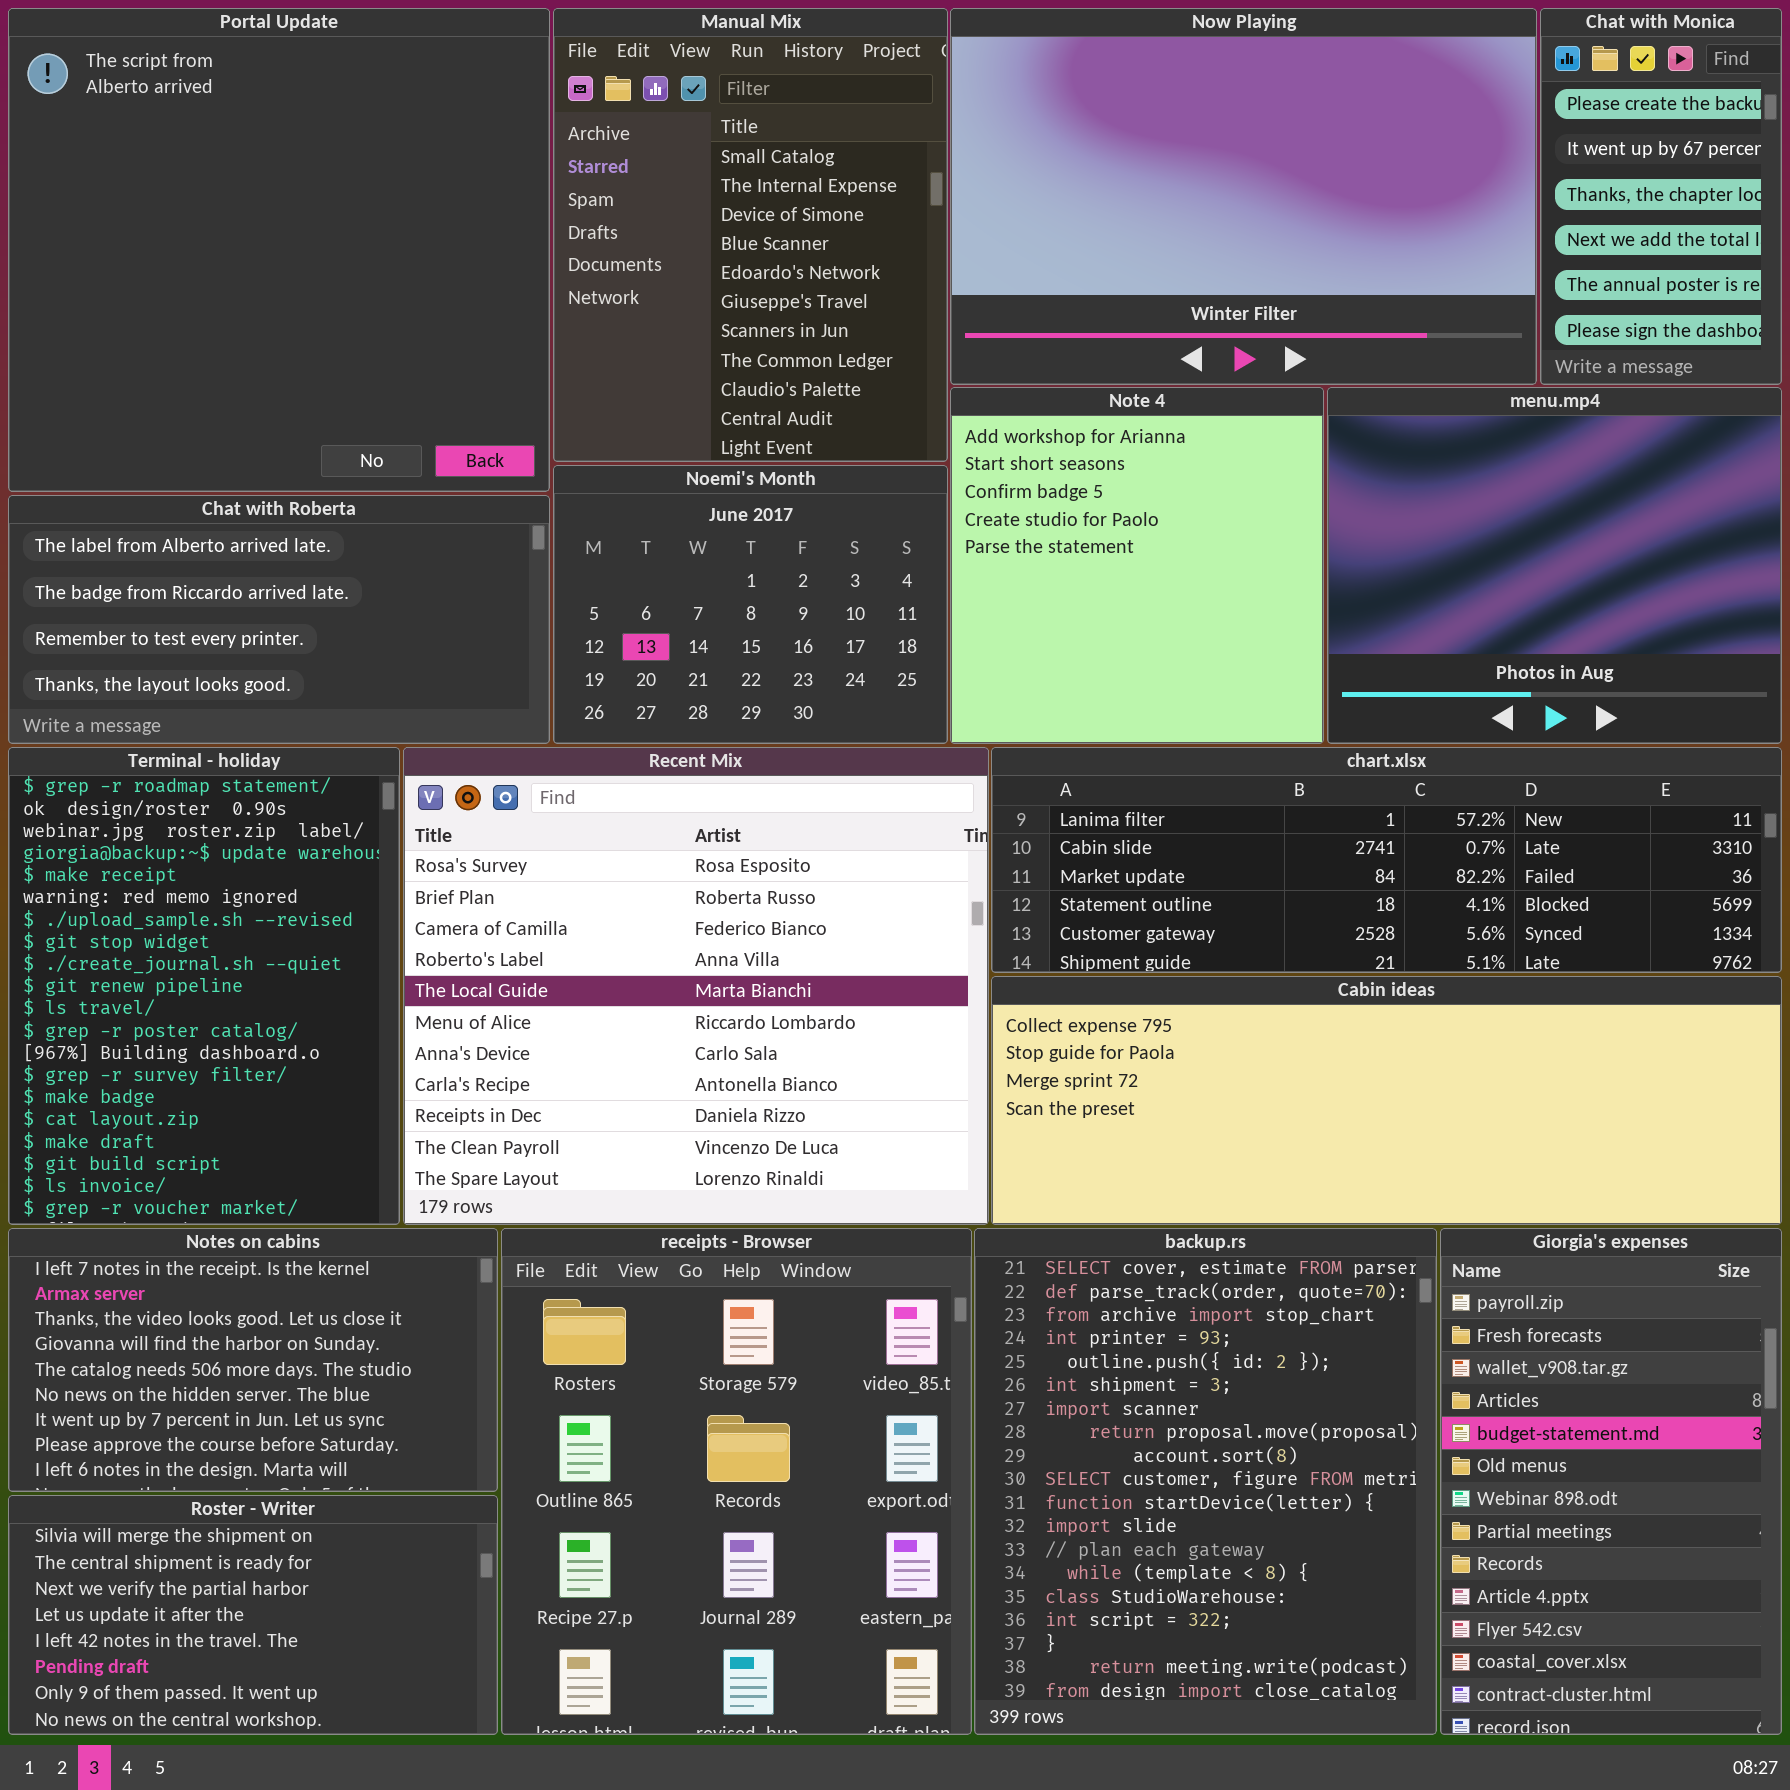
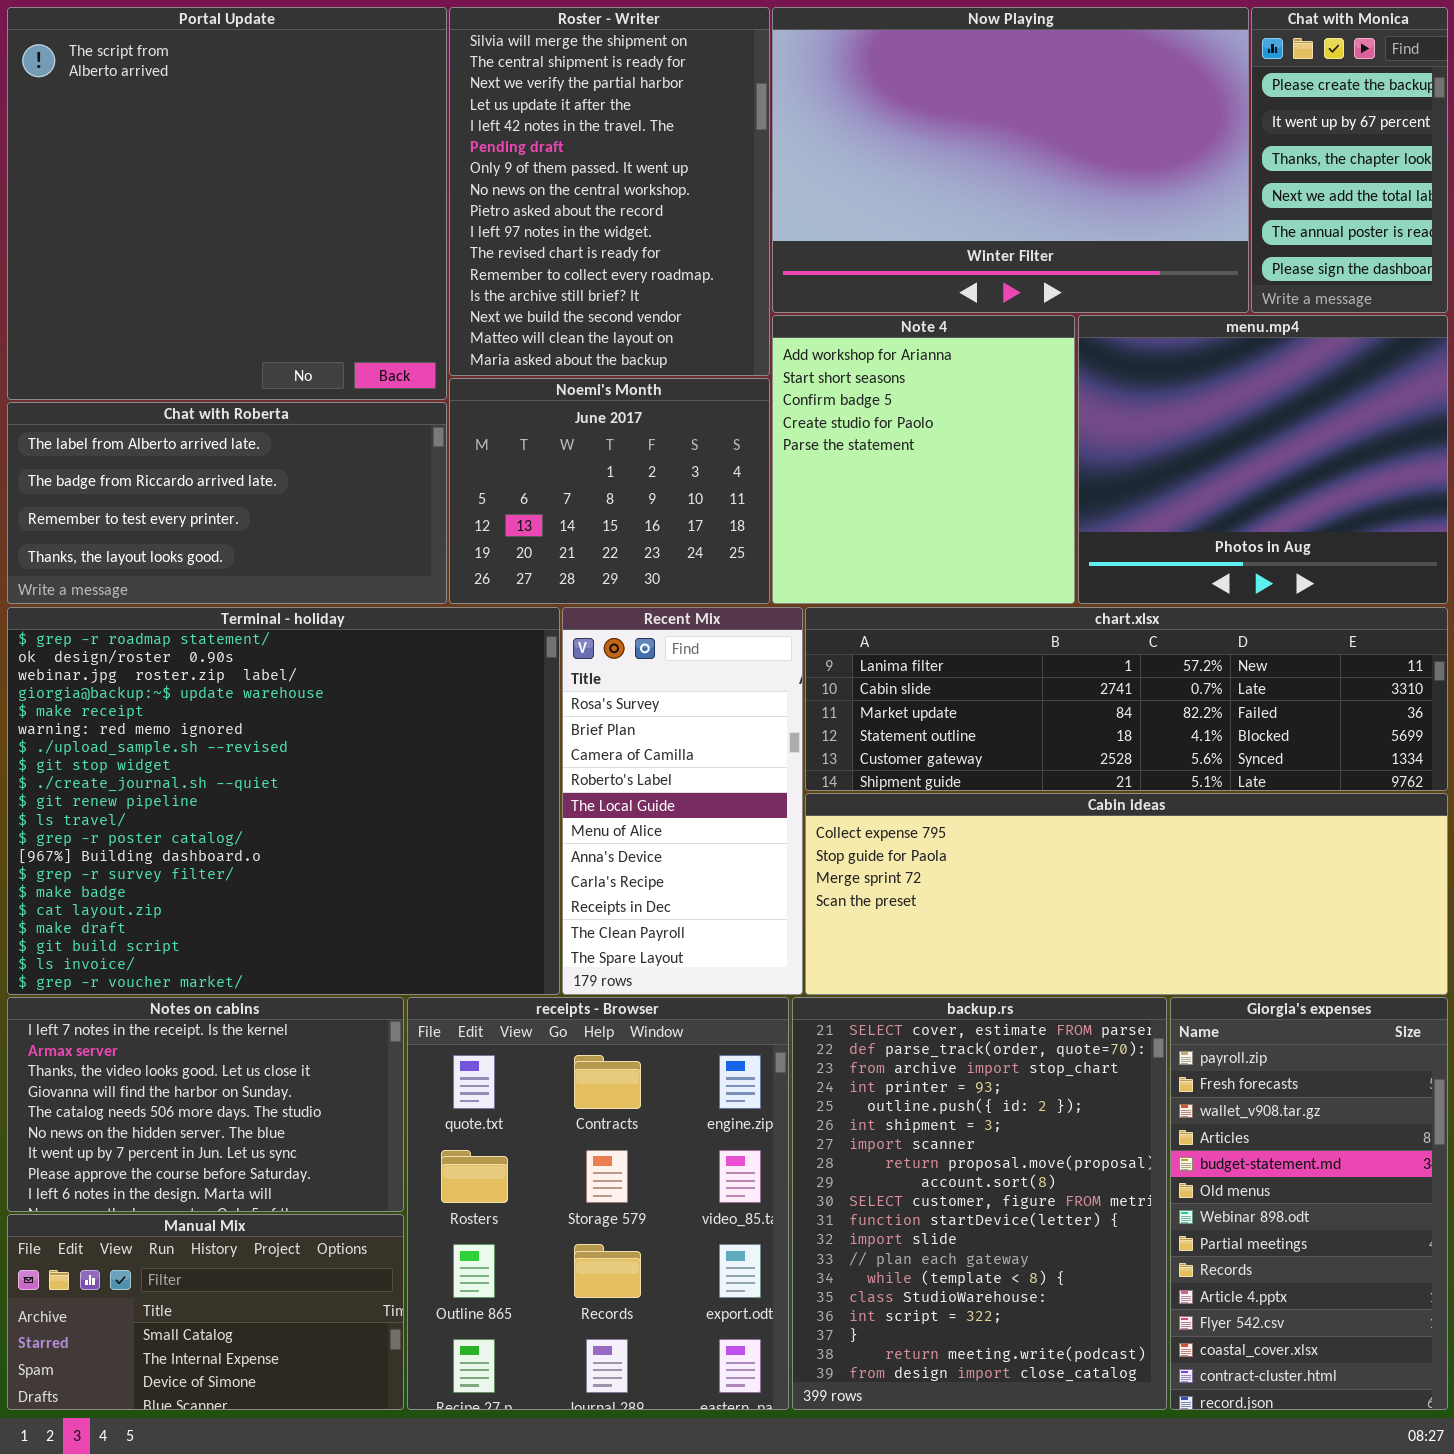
Manual Mix: [553,8,948,462] -> [7,1214,404,1410], moved, resized
Terminal - holiday: [8,747,400,1225] -> [7,607,560,995], resized
Recent Mix: [403,747,989,1225] -> [562,607,803,995], resized
receipts - Browser: [501,1228,972,1735] -> [407,997,789,1410], scrolled up 1 row
Roster - Writer: [8,1495,498,1735] -> [449,7,770,376], moved, resized

